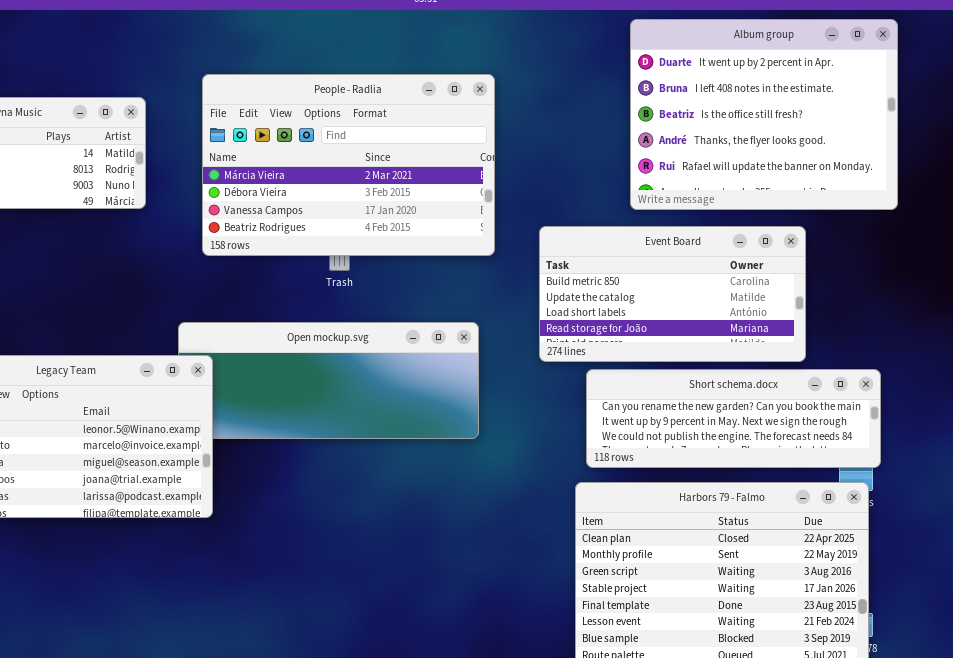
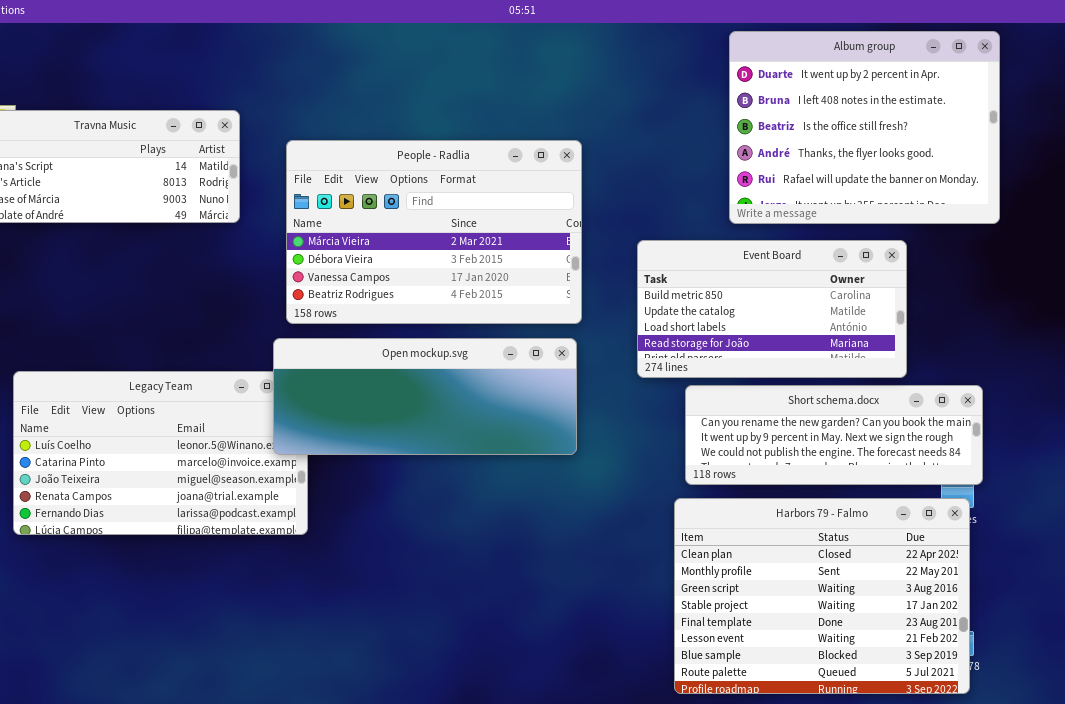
People - Radlia: [202,74,495,256] -> [286,140,582,324], moved
Open mockup.svg: [178,322,479,439] -> [273,338,577,455], raised

